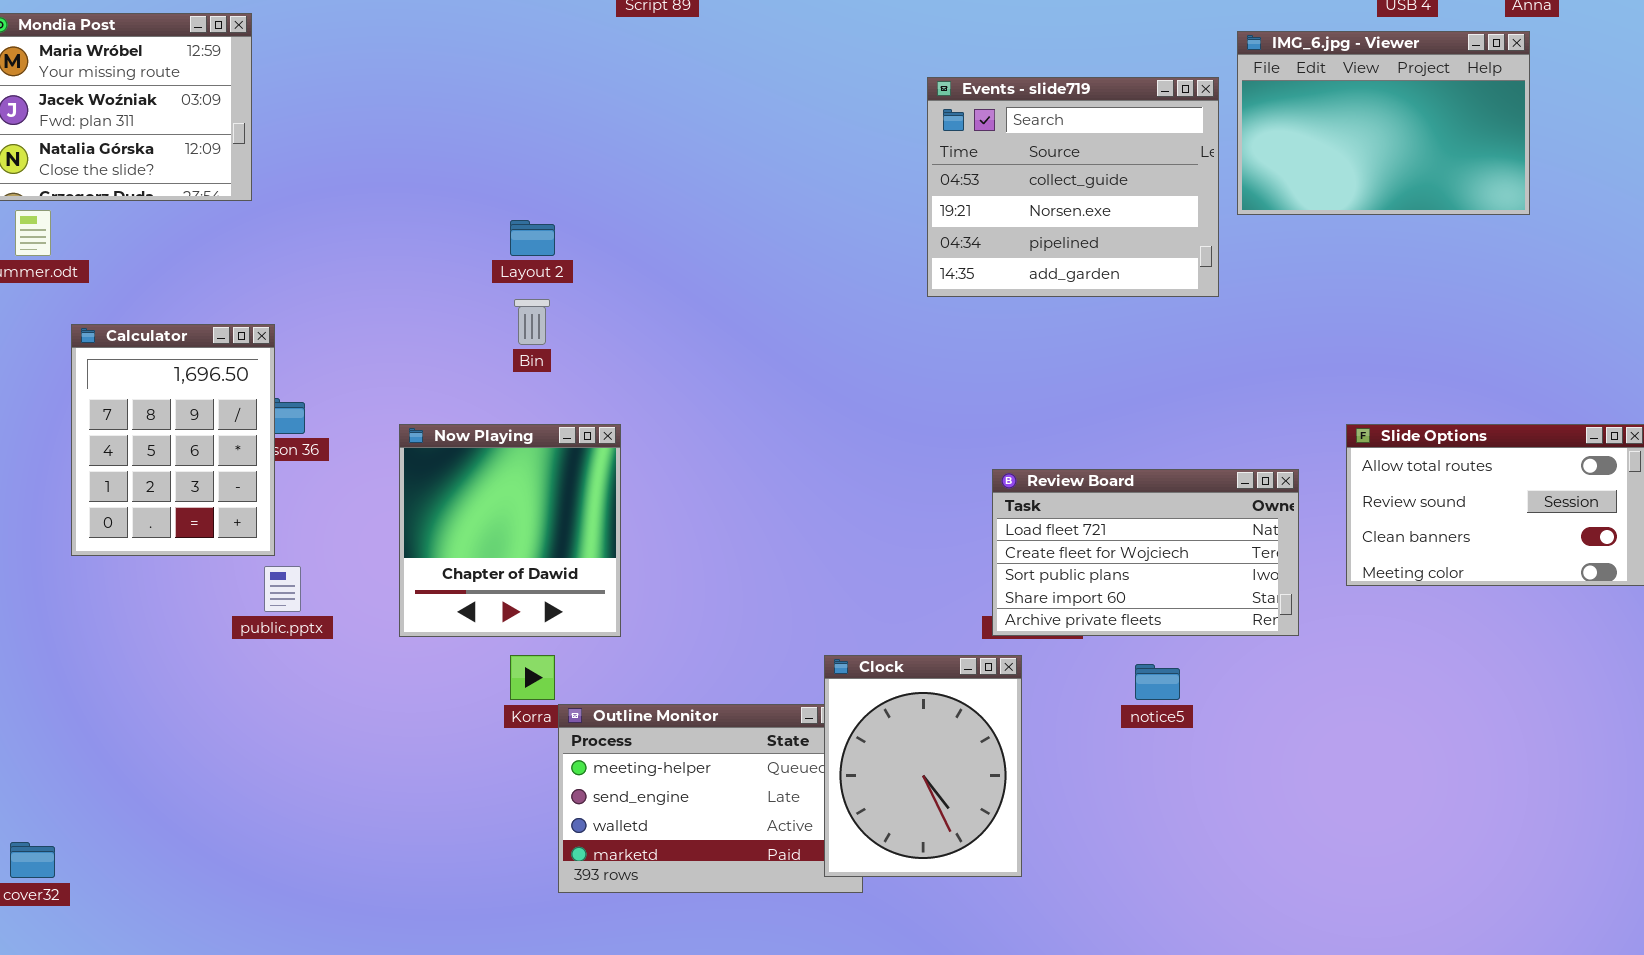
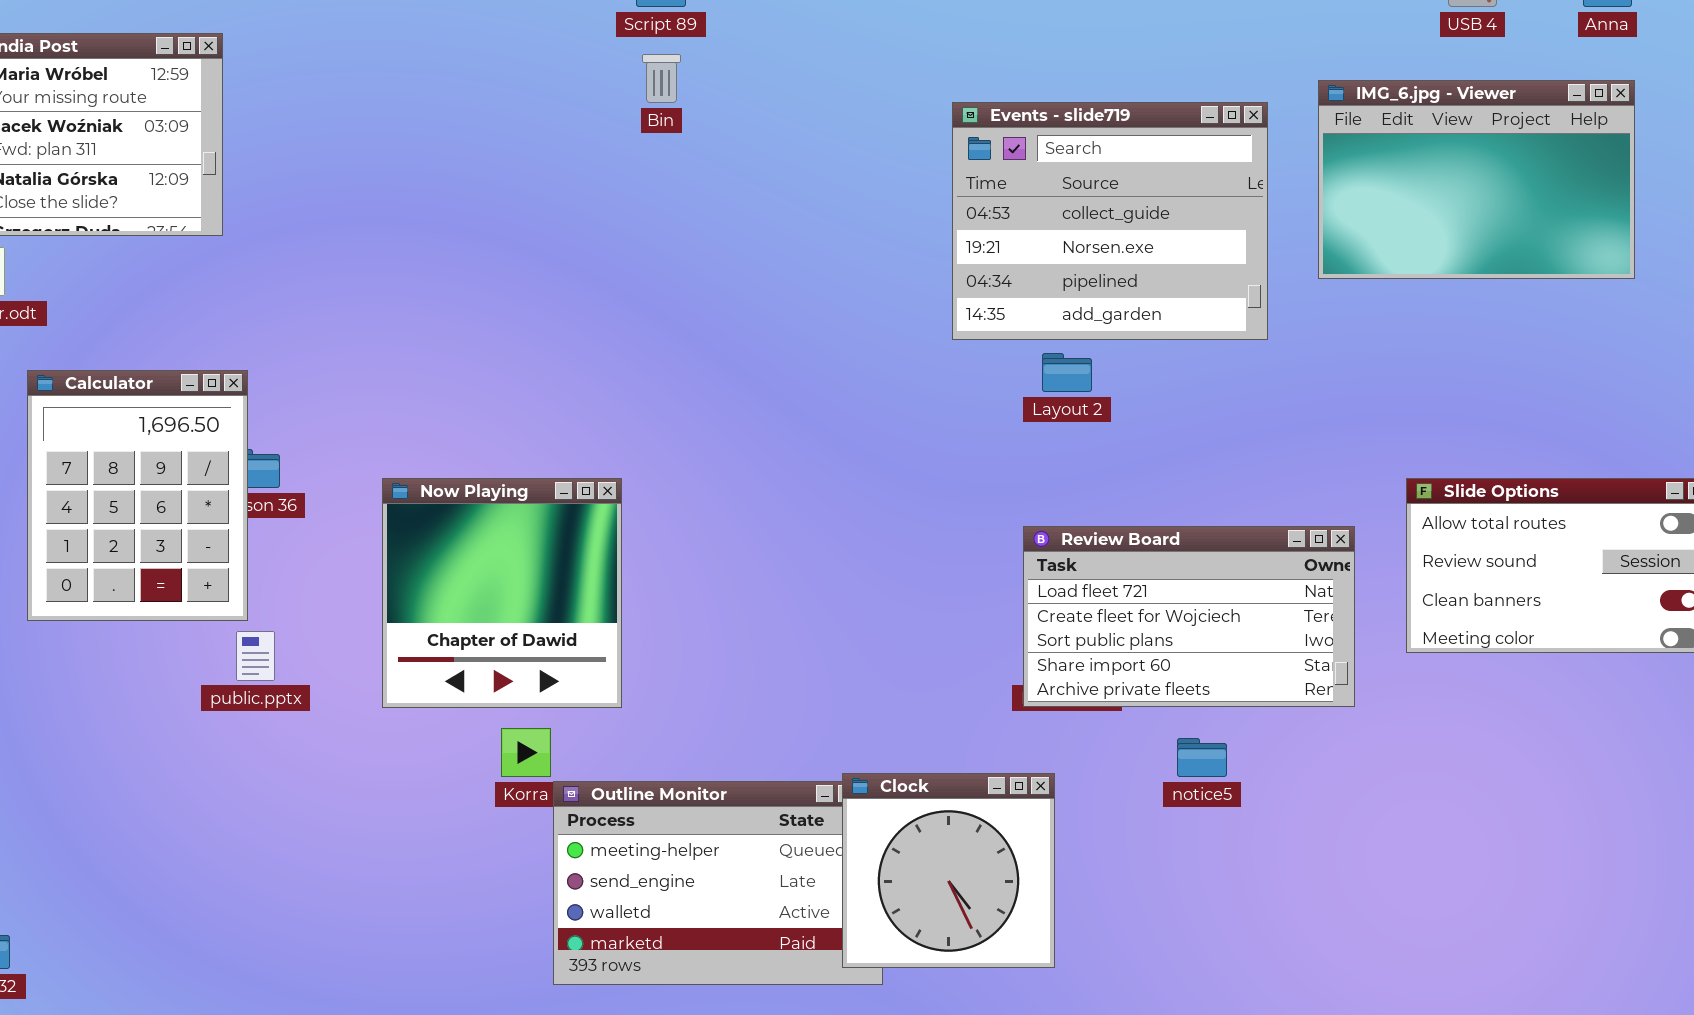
IMG_6.jpg - Viewer: [1237,31,1530,215] -> [1318,80,1635,279], moved
Layout 2: [510,220,555,256] -> [1042,353,1092,392], moved
Bin: [514,299,550,345] -> [642,54,681,103], moved
Clock: [824,655,1022,877] -> [842,773,1055,968], resized

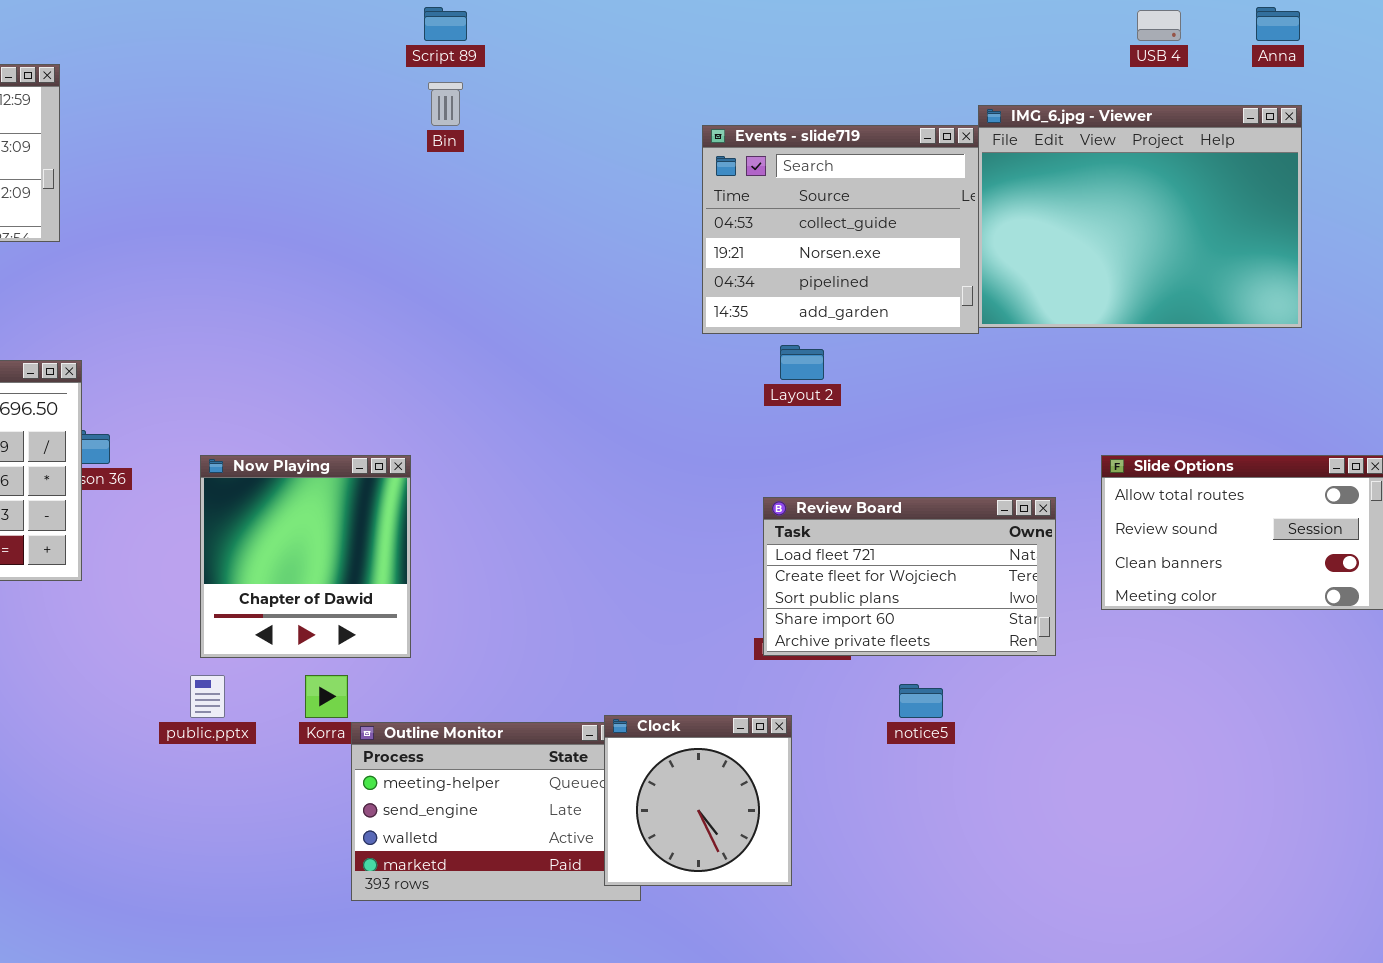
IMG_6.jpg - Viewer: [1318,80,1635,279] -> [978,105,1302,328], resized
public.pptx: [236,631,275,681] -> [190,675,225,718], moved

